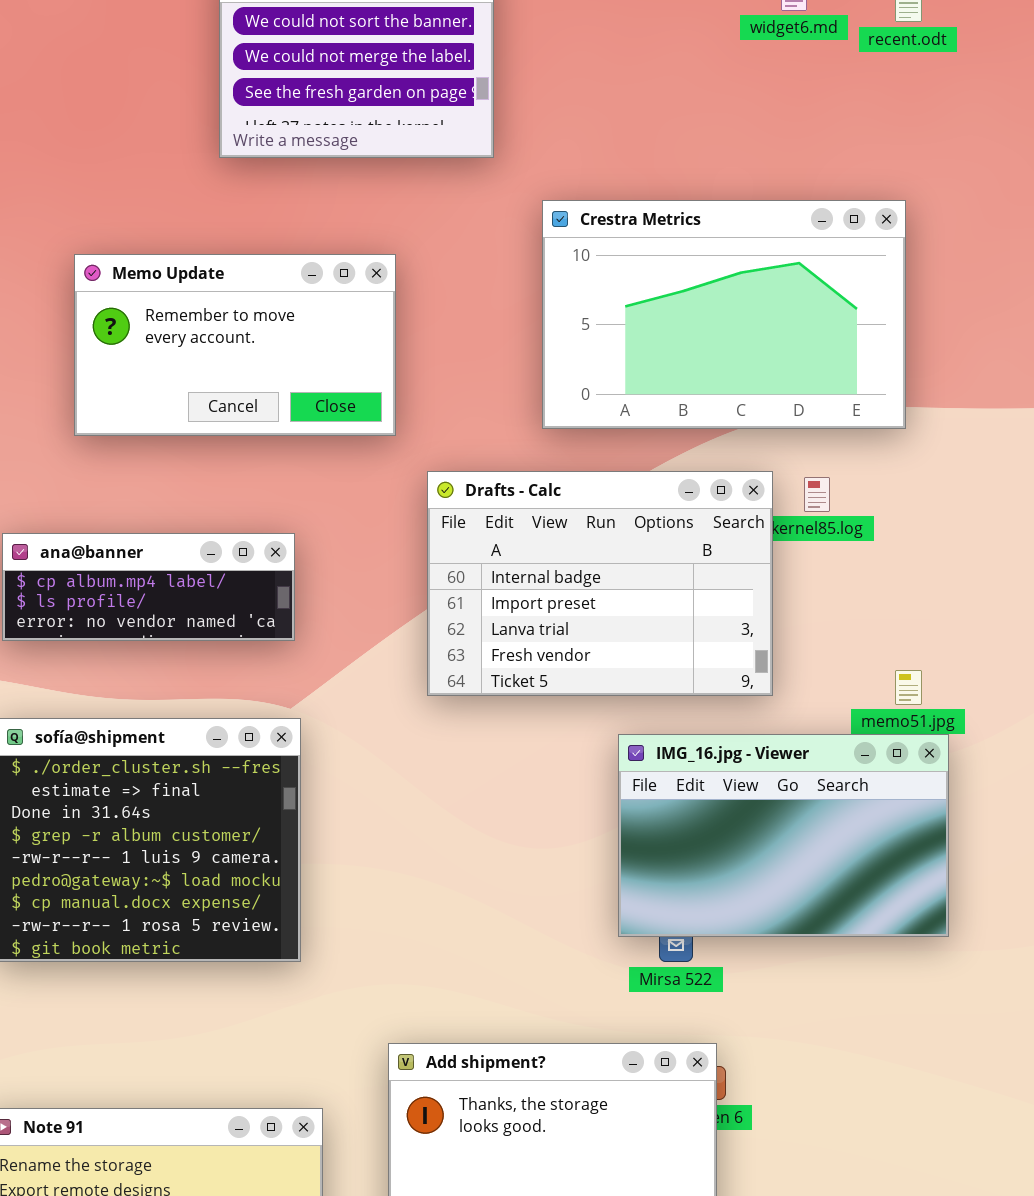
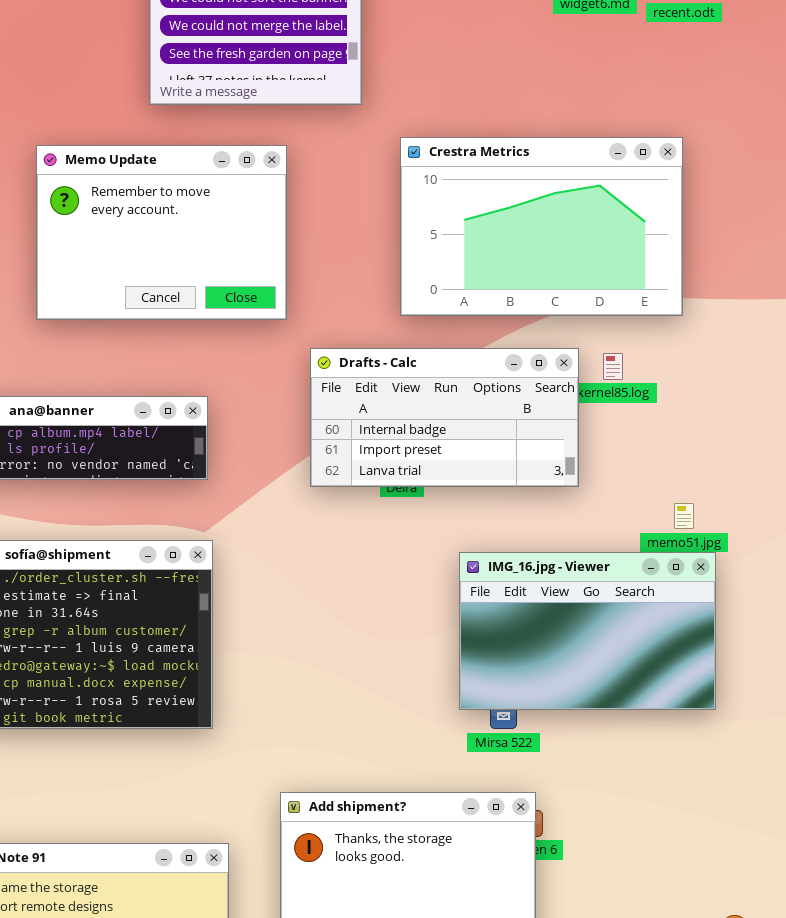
Memo Update: [74,254,396,436] -> [36,145,287,320], resized
Drafts - Calc: [427,471,773,696] -> [310,348,579,487], resized

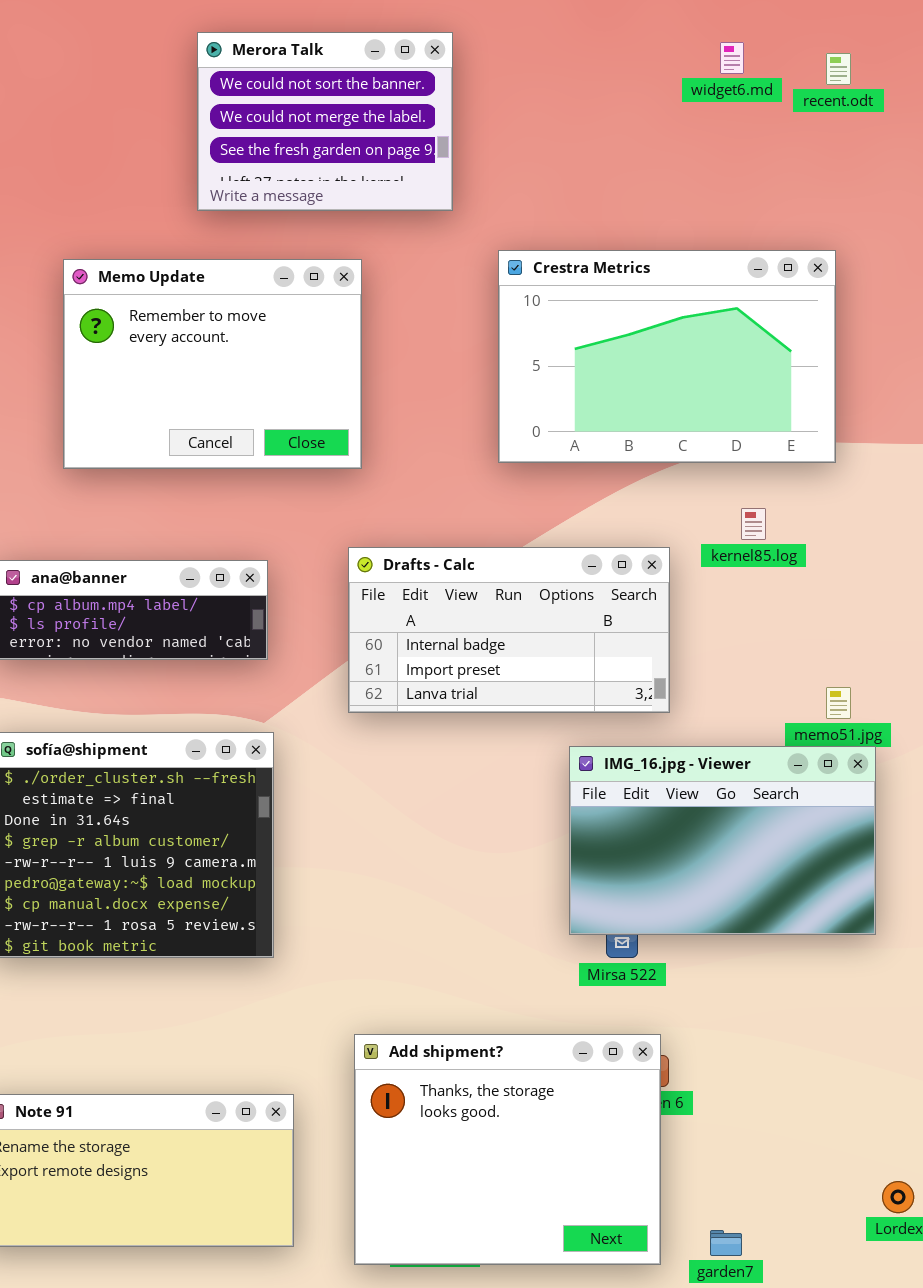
Drafts - Calc: [310,348,579,487] -> [348,547,670,713], moved

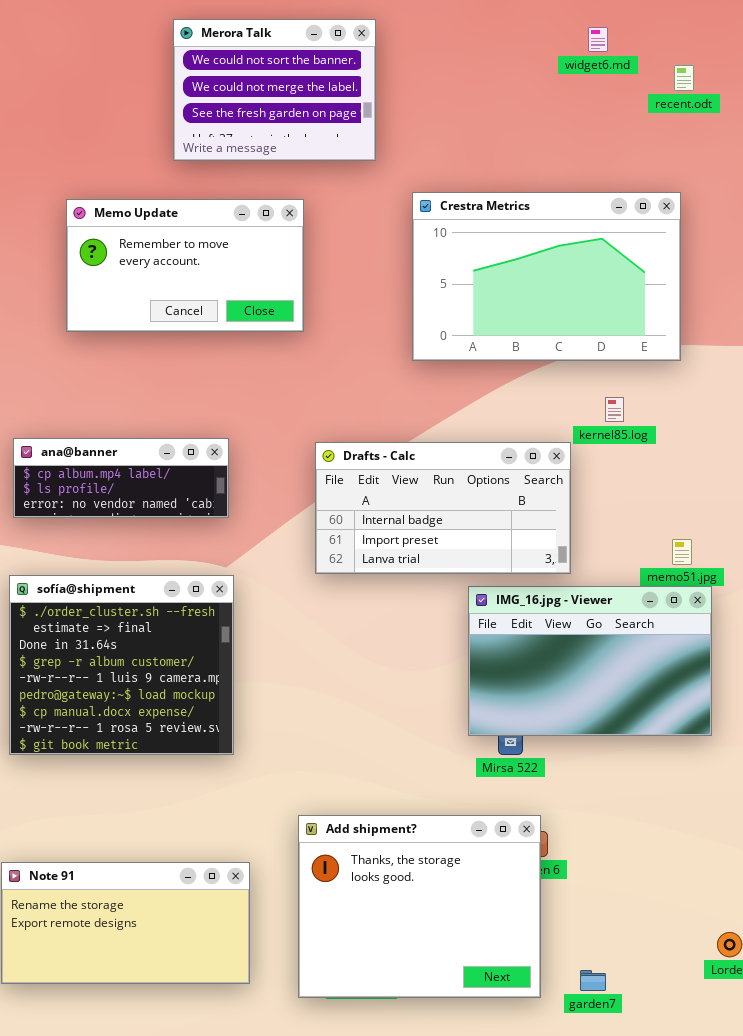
recent.odt: [826,53,851,85] -> [674,65,694,91], moved
Memo Update: [63,259,362,469] -> [66,199,304,332], resized
Drafts - Calc: [348,547,670,713] -> [315,442,571,574], moved

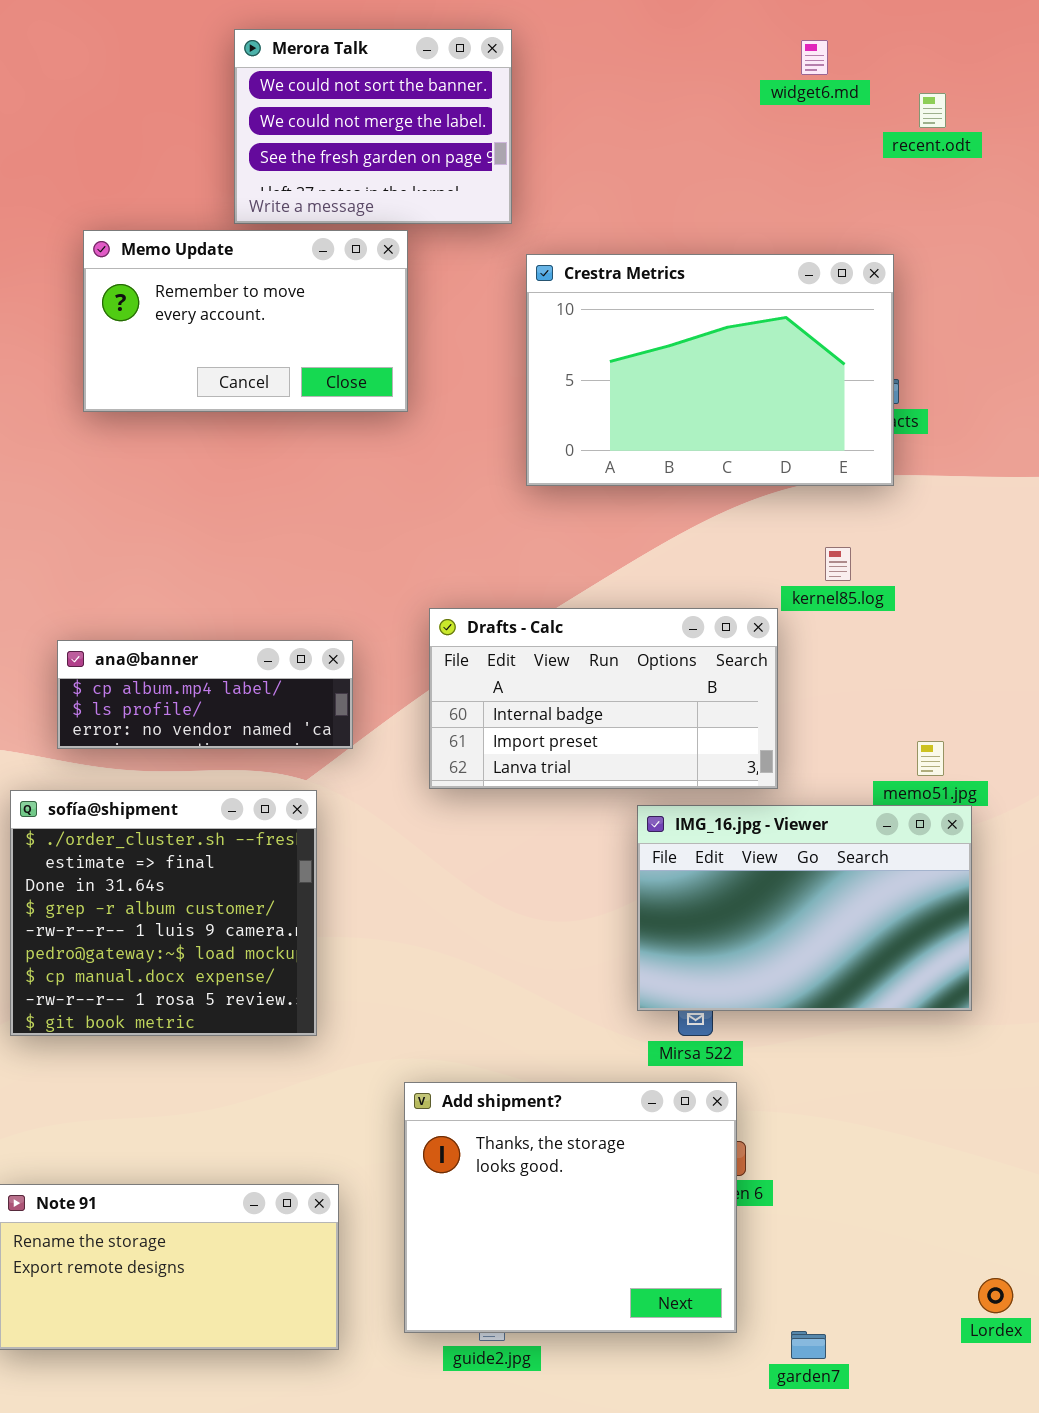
Crestra Metrics: [412,192,681,361] -> [526,254,894,486], moved
Memo Update: [66,199,304,332] -> [83,230,408,412], moved
ana@banner: [13,438,229,518] -> [57,640,353,749], moved
Add shipment?: [298,815,541,998] -> [404,1082,737,1333], moved

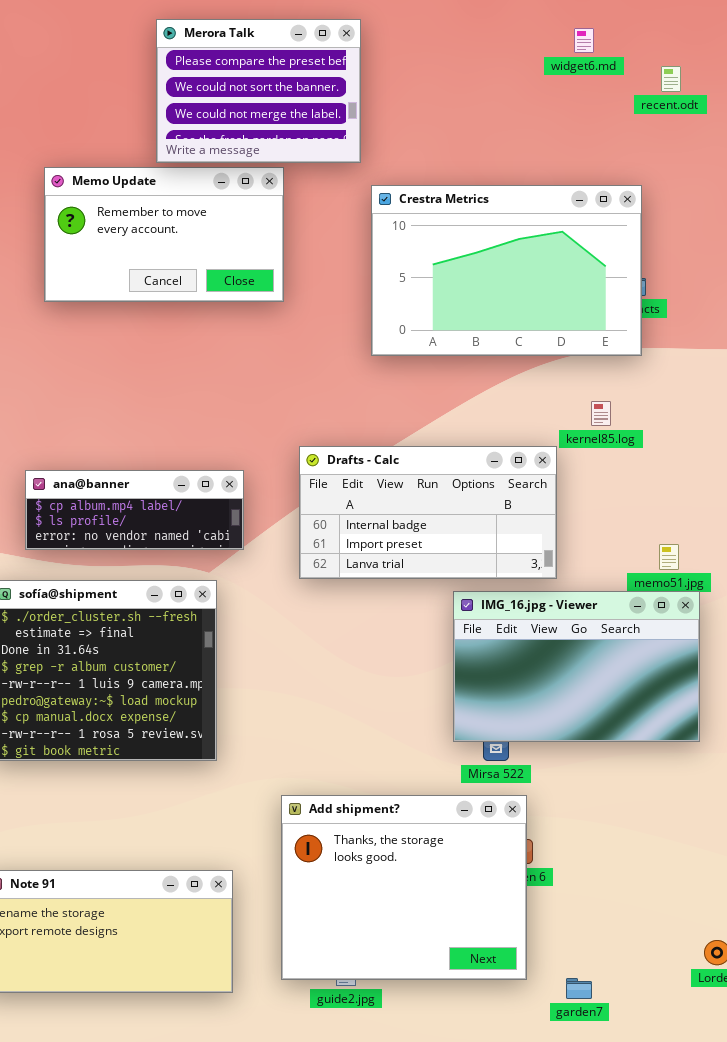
Merora Talk: [234,29,512,224] -> [156,19,361,163], scrolled up 1 row

